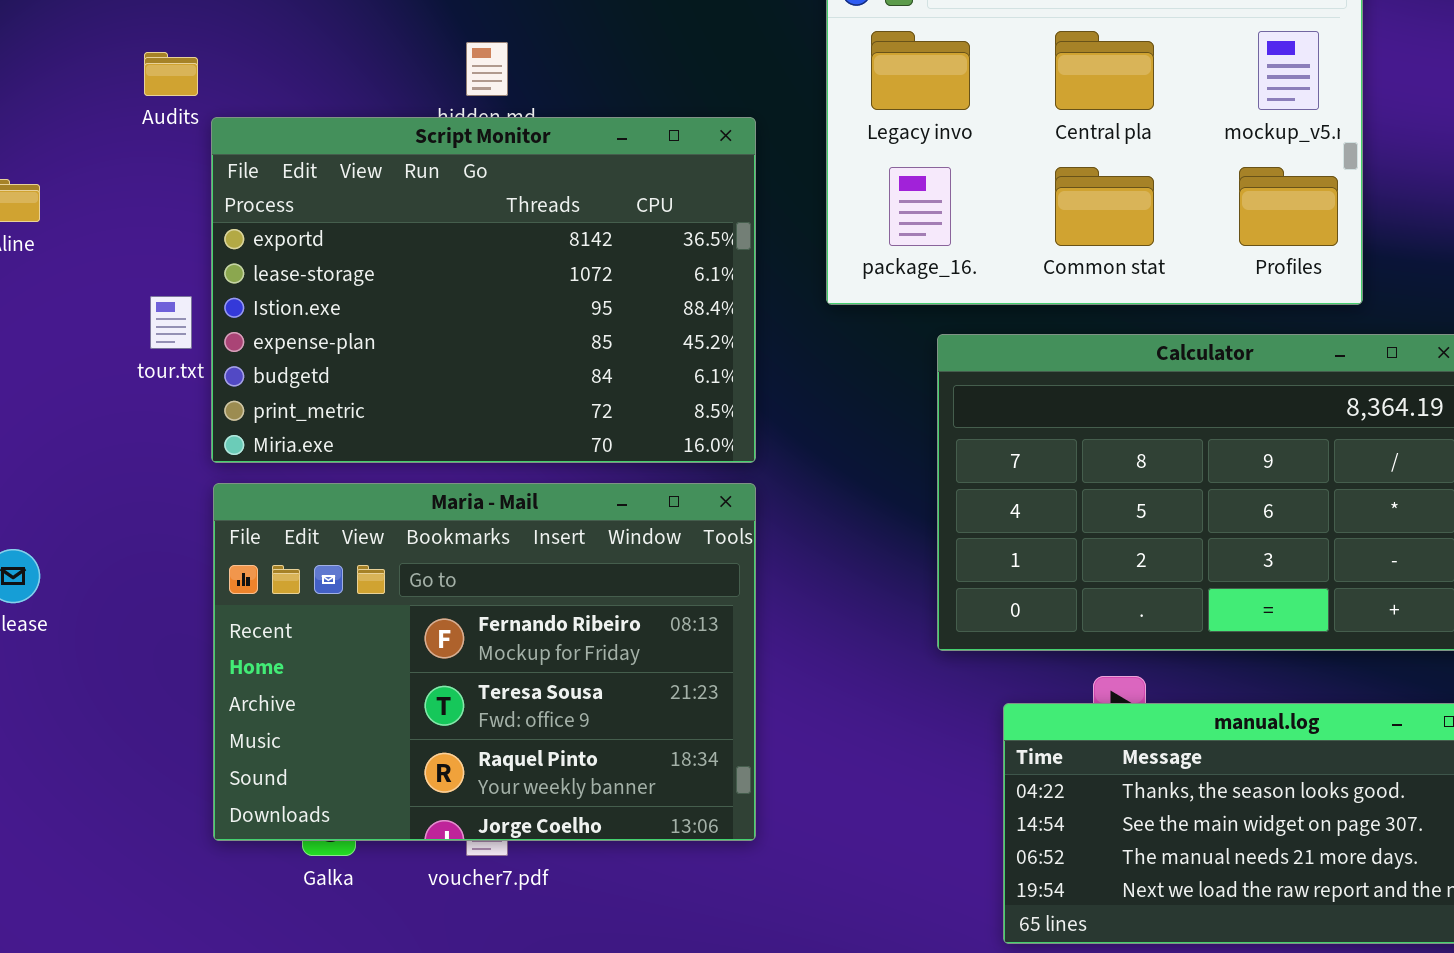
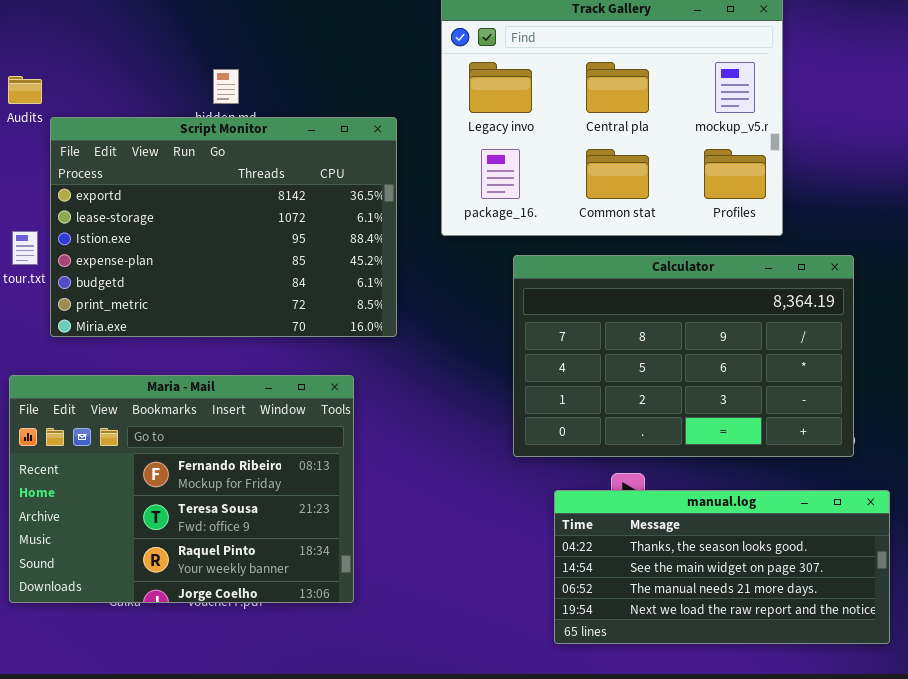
Maria - Mail: [213,483,756,841] -> [9,375,354,603], moved

